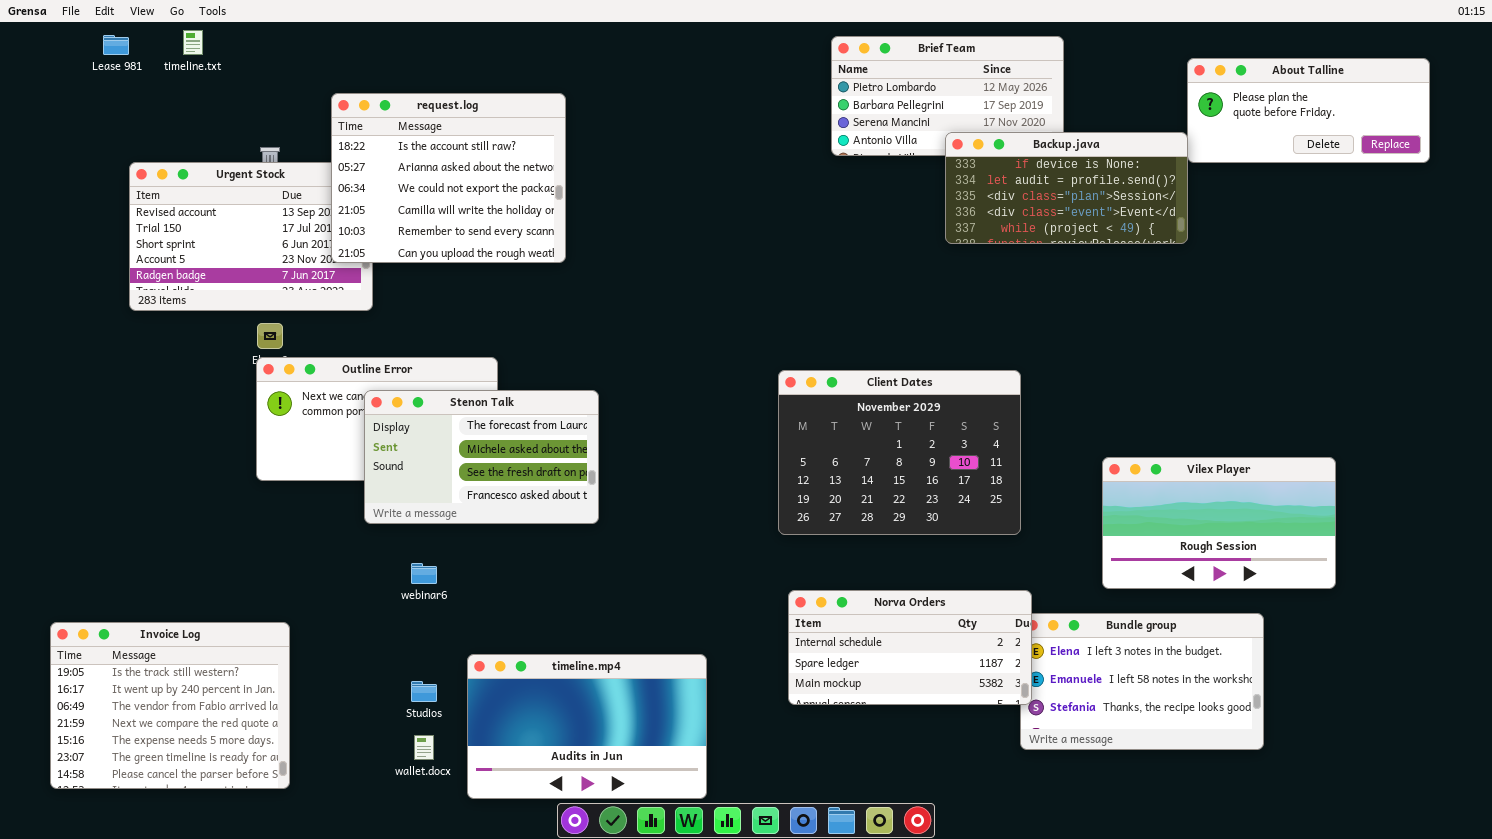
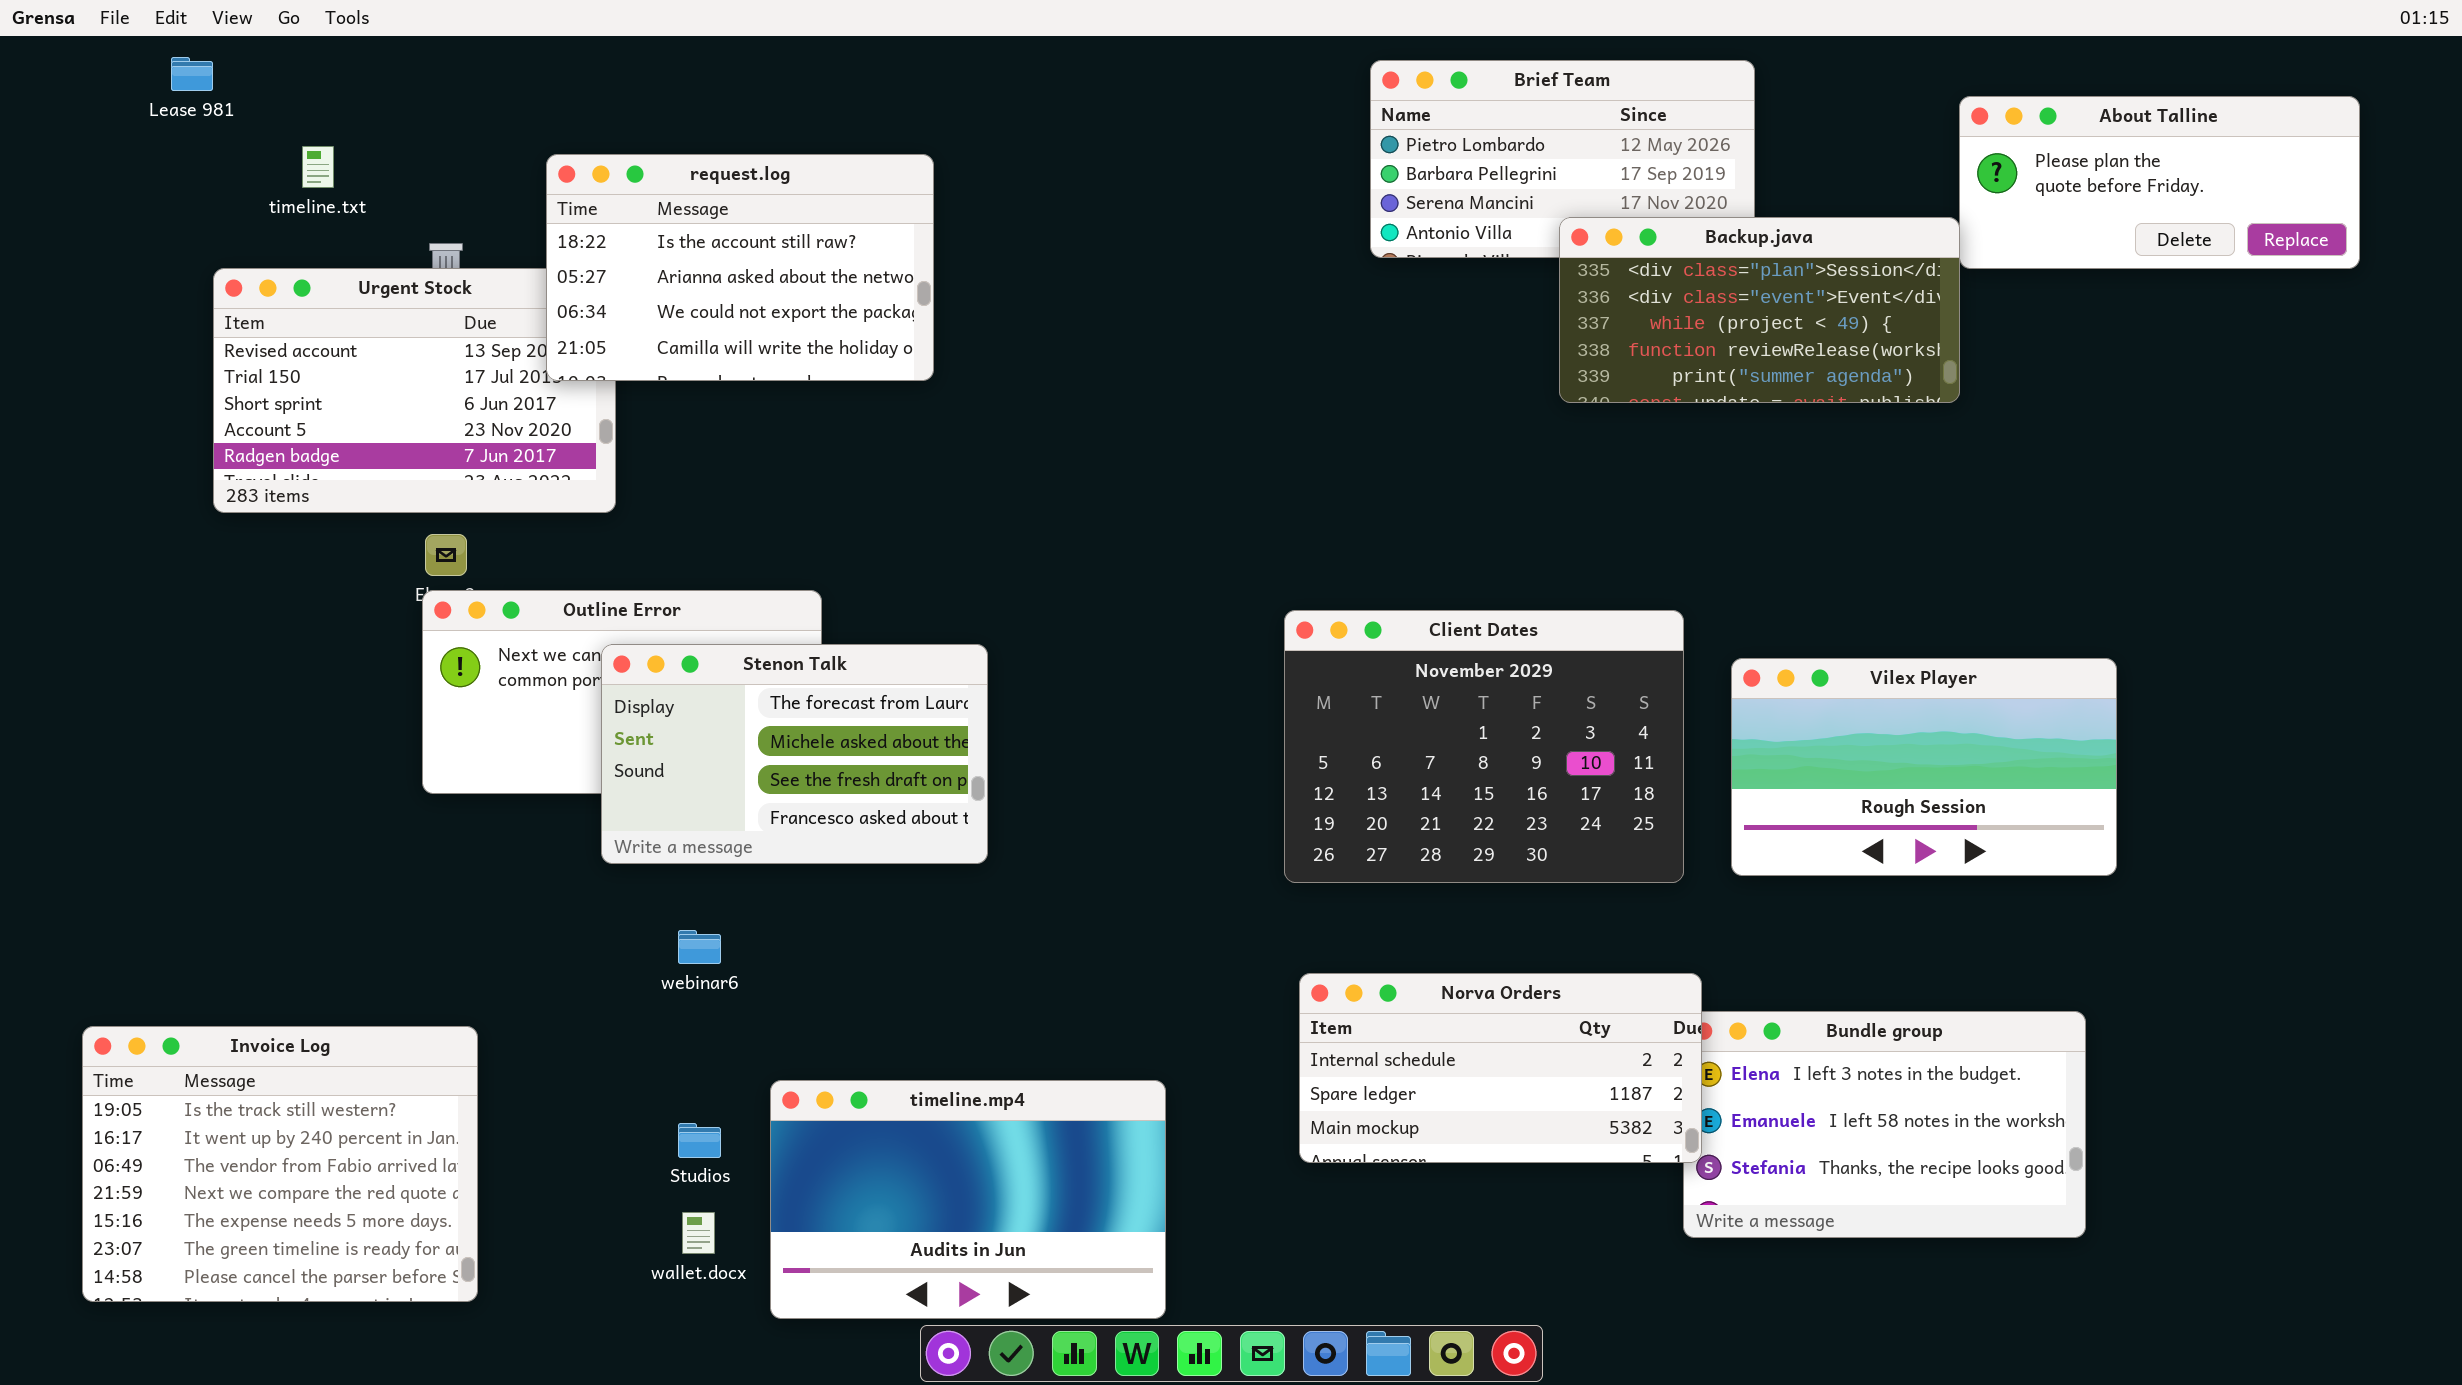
timeline.txt: [183,30,203,55] -> [302,146,334,188], moved
request.log: [331,93,566,263] -> [546,154,934,381], resized
Backup.java: [945,132,1188,244] -> [1559,217,1960,403], scrolled down 2 rows
Vilex Player: [1102,457,1336,589] -> [1731,658,2117,876], moved

